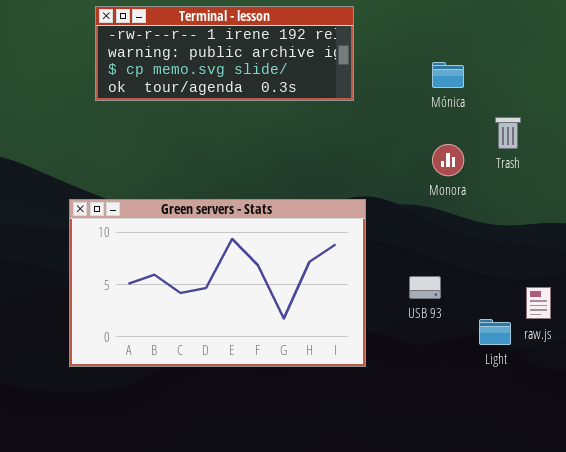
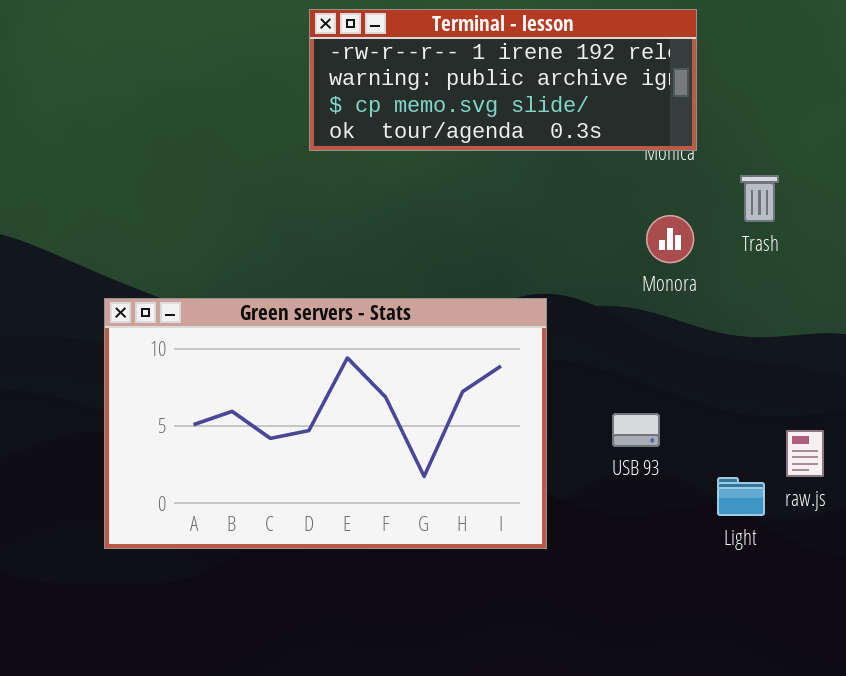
Terminal - lesson: [95,6,354,101] -> [309,9,697,151], moved

